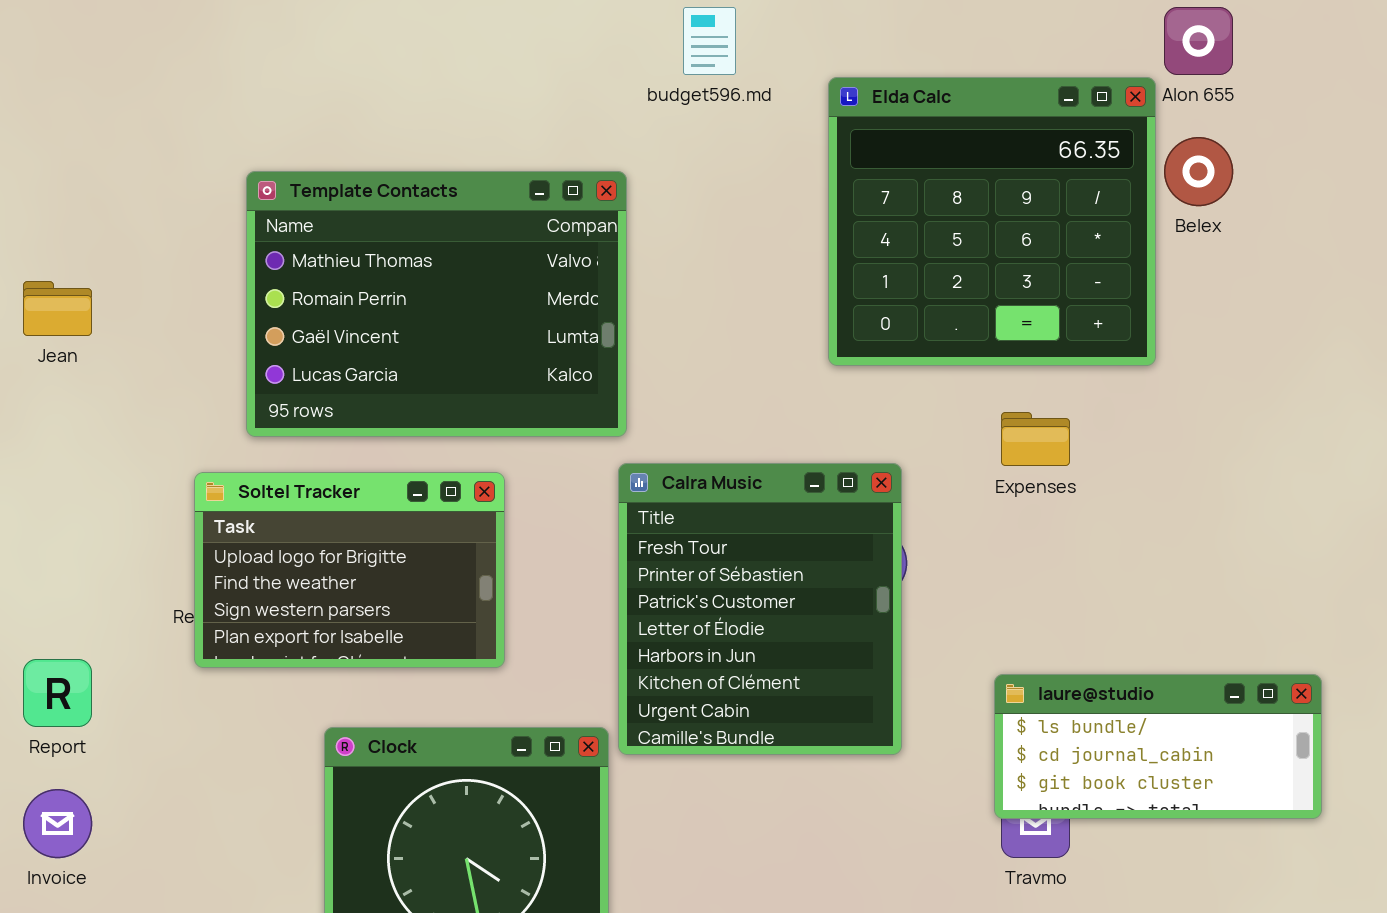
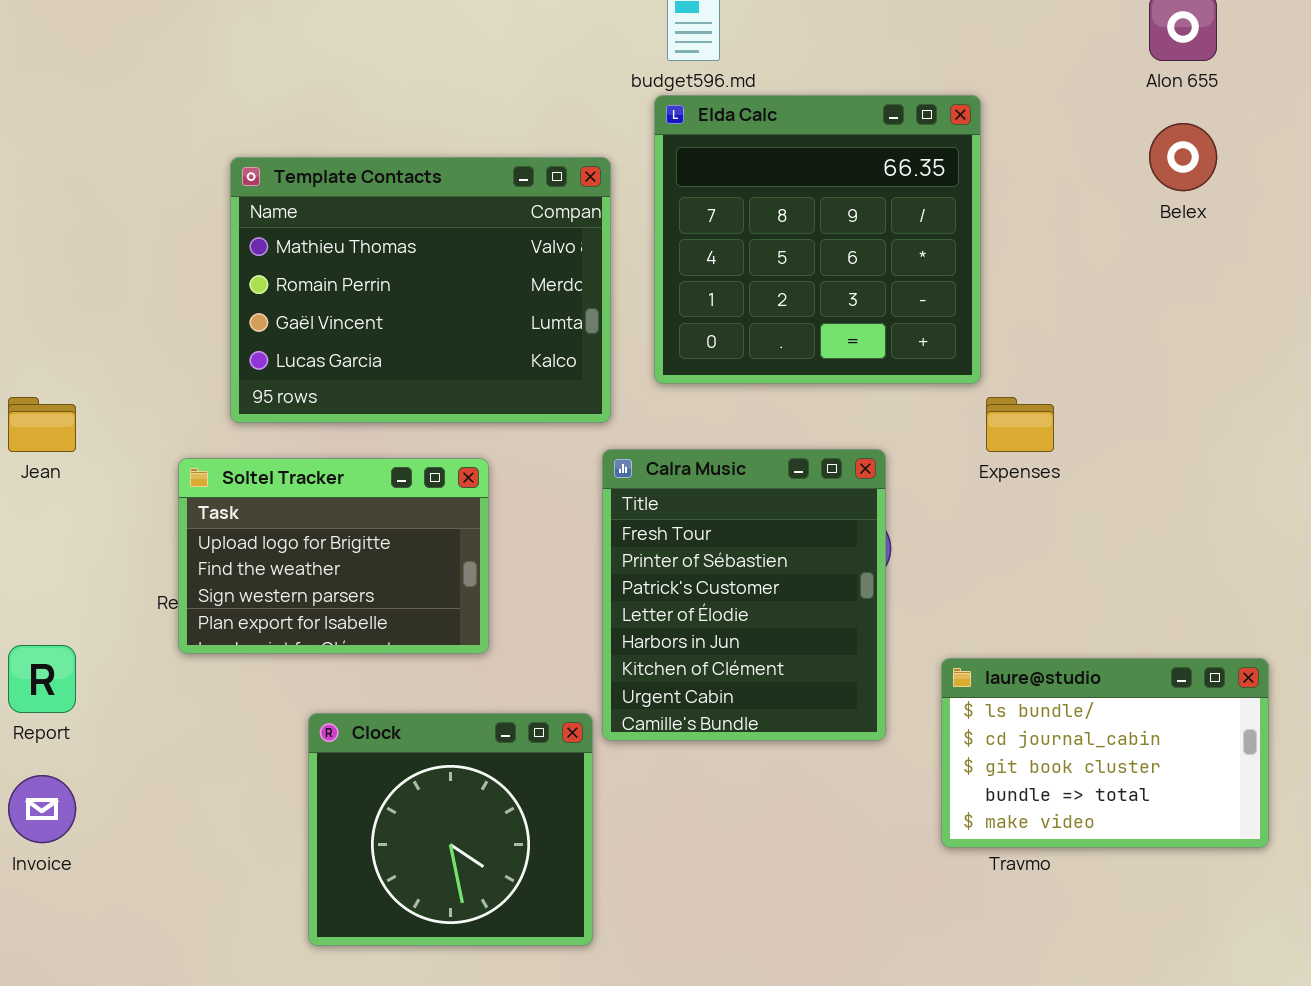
Elda Calc: [828,77,1156,366] -> [654,95,981,384], moved
Jean: [23,281,92,336] -> [8,397,76,452], moved
laure@studio: [994,674,1322,819] -> [941,658,1269,848], moved, resized

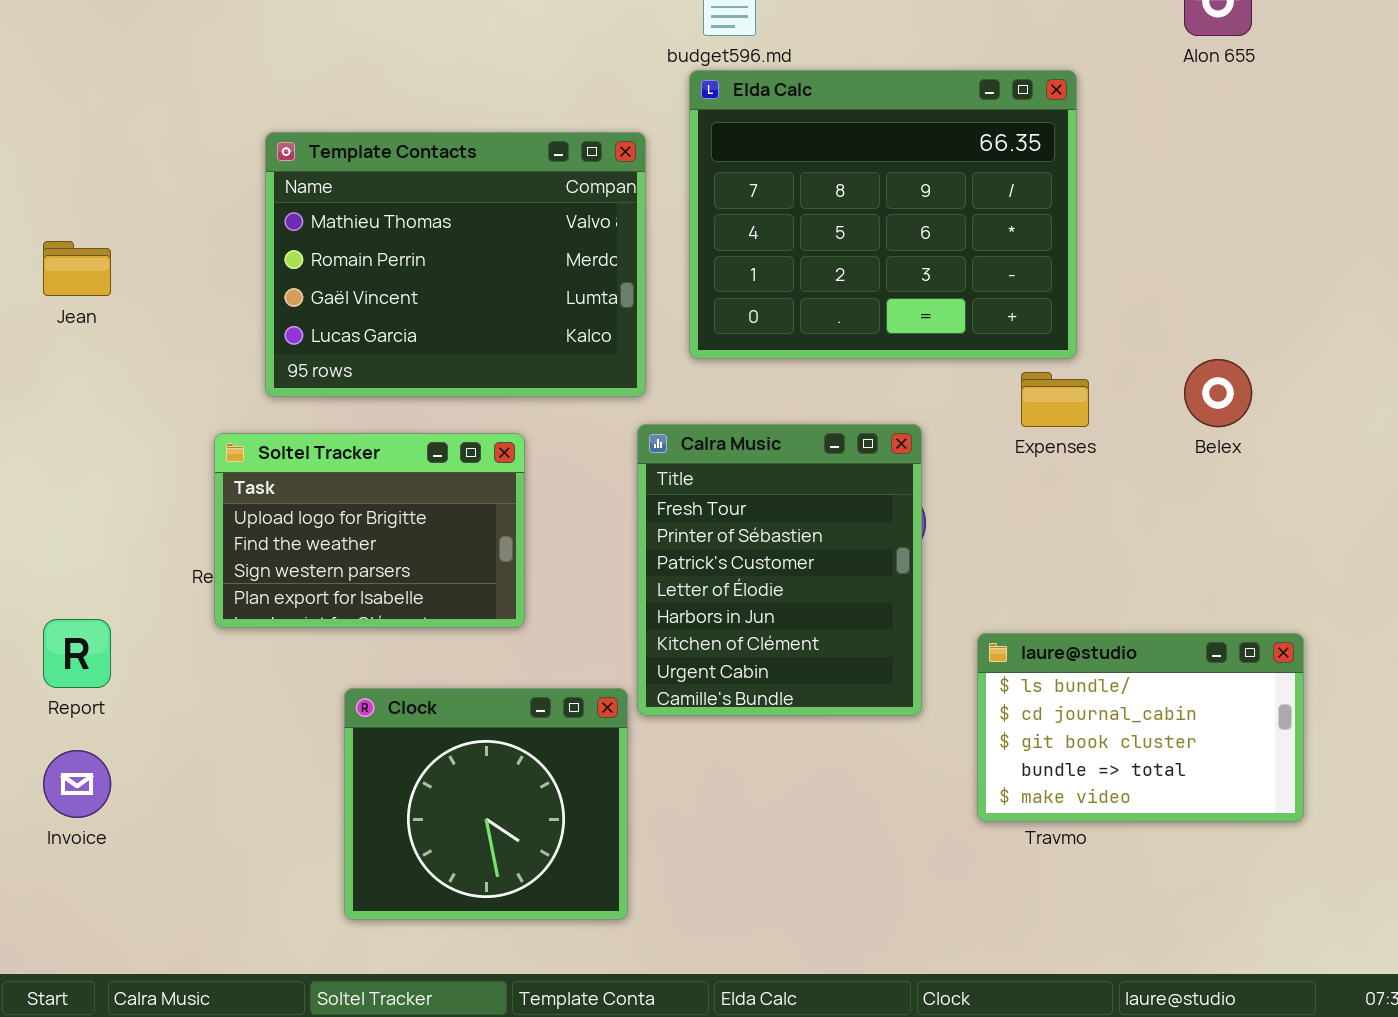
Elda Calc: [654,95,981,384] -> [689,70,1077,359], resized
Belex: [1149,123,1217,191] -> [1184,359,1252,427], moved
Jean: [8,397,76,452] -> [43,241,111,296], moved

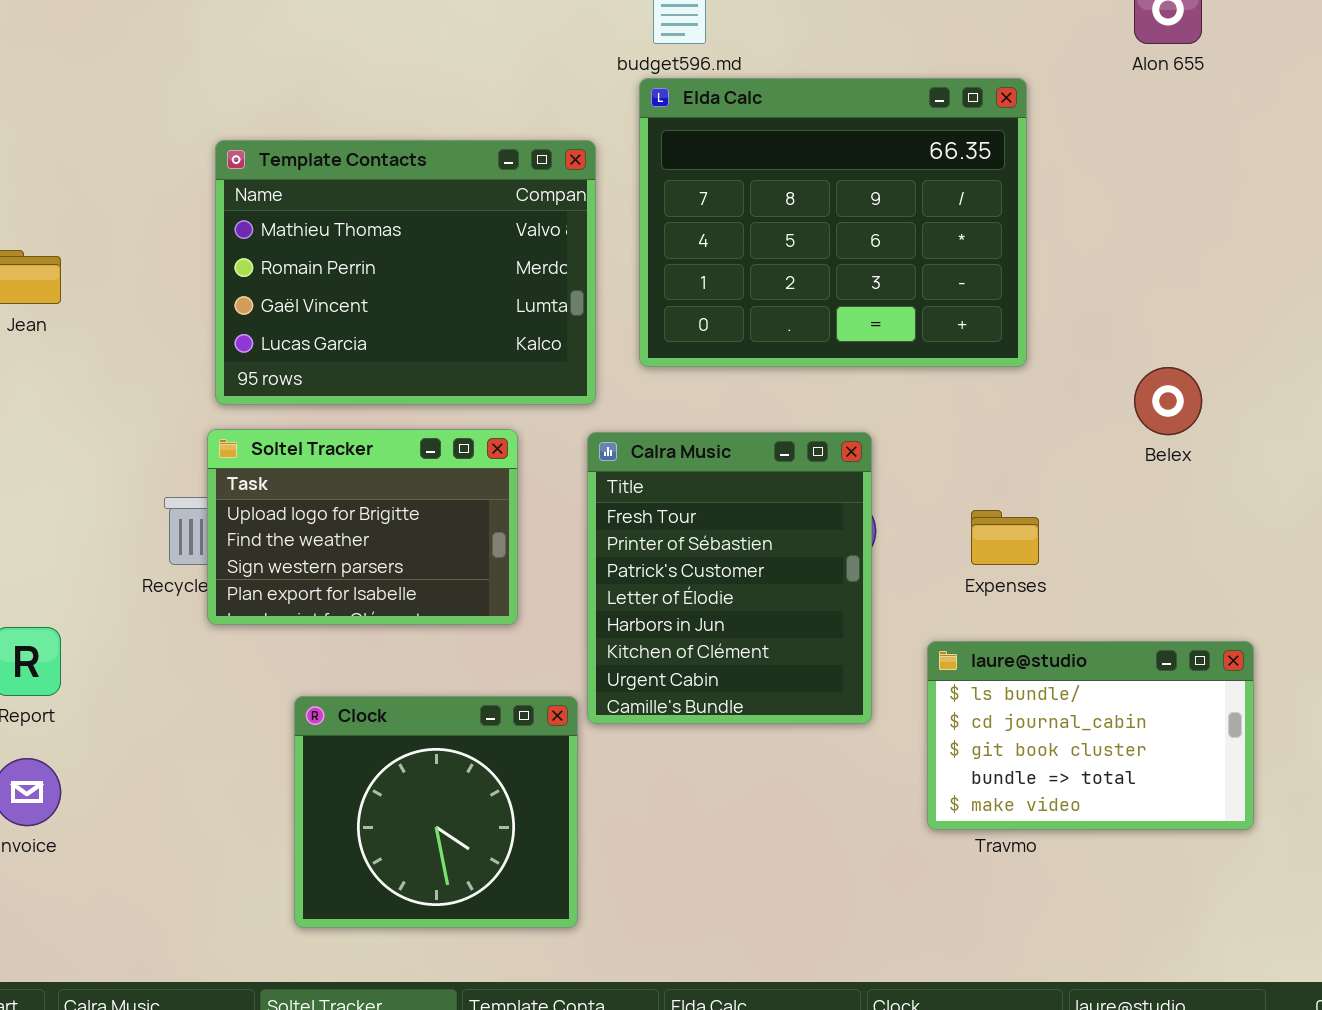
Expenses: [1021,372,1089,427] -> [971,510,1039,565], moved
Soltel Tracker: [214,433,525,628] -> [207,429,518,625], moved

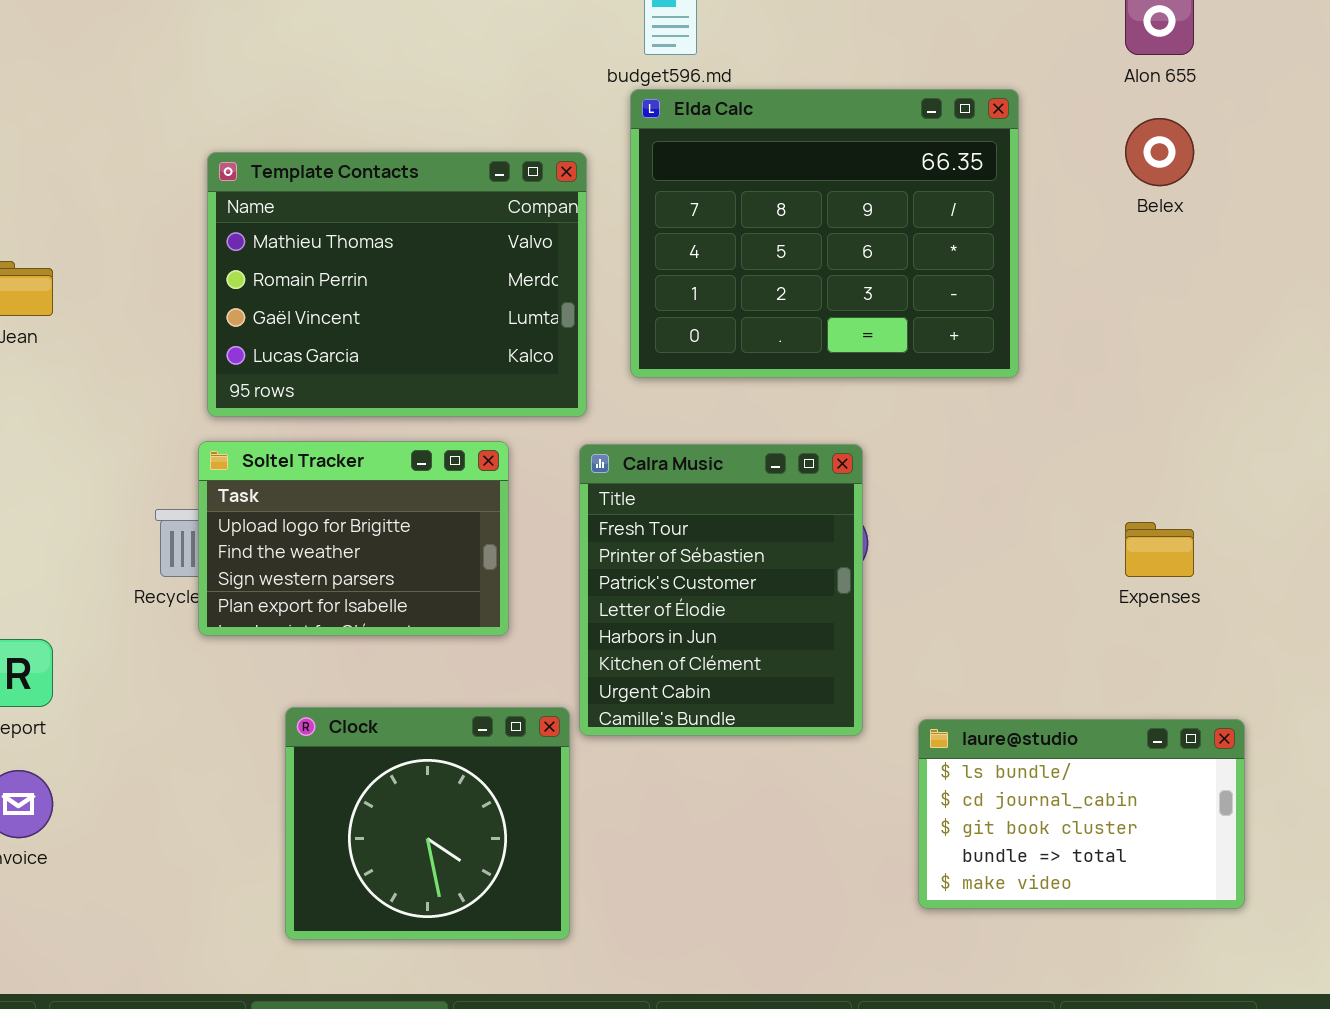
Belex: [1134,367,1202,435] -> [1125,118,1194,186], moved
Expenses: [971,510,1039,565] -> [1125,522,1194,577], moved
laure@studio: [927,641,1254,830] -> [918,719,1245,909], moved

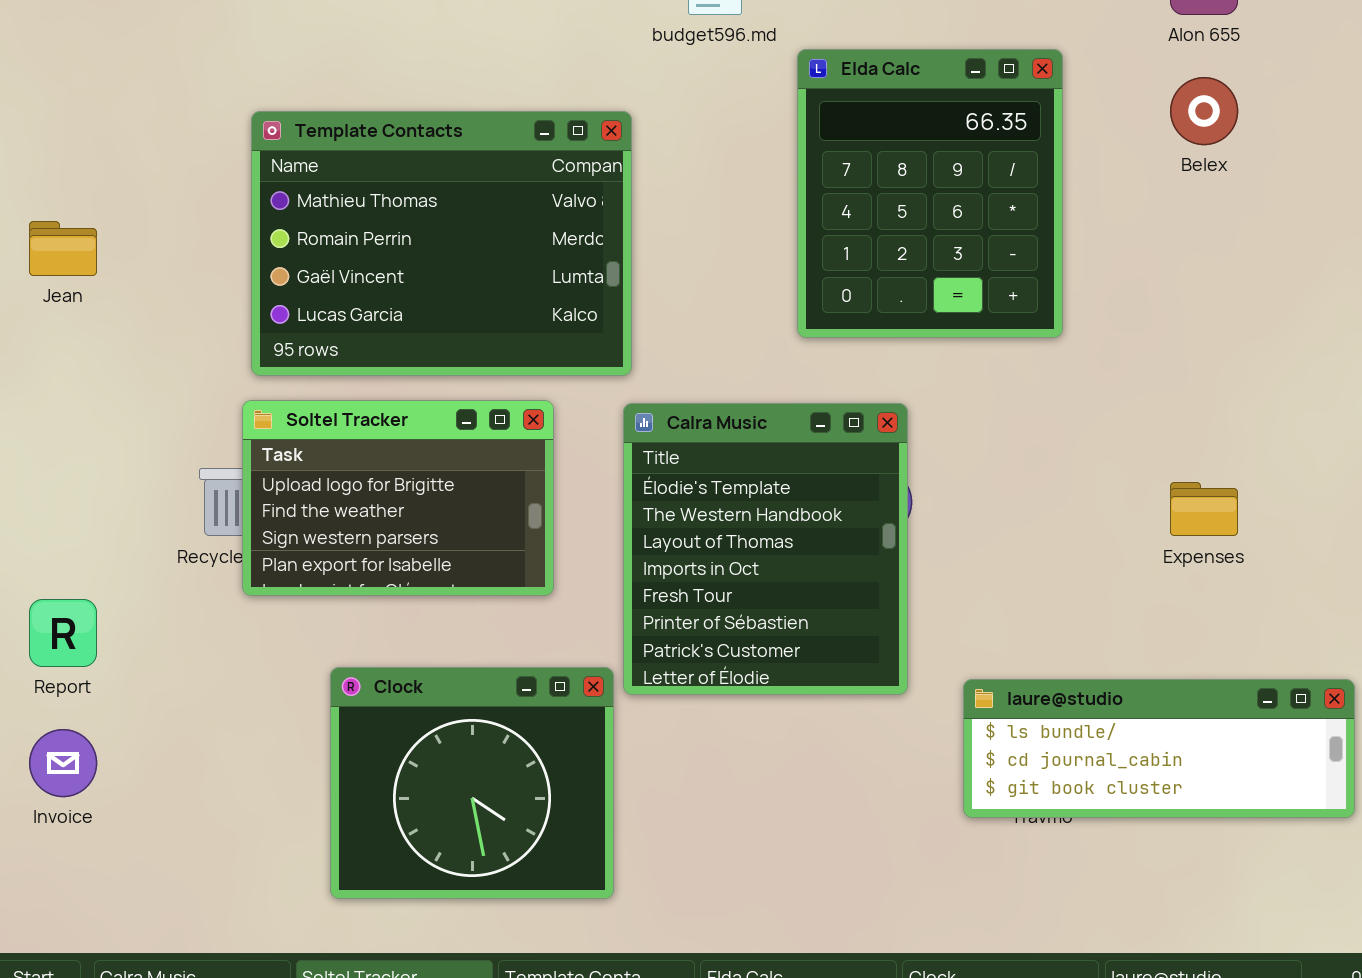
Elda Calc: [630,89,1019,378] -> [797,49,1063,338], resized
Calra Music: [579,444,863,736] -> [623,403,908,695], scrolled up 4 rows
laure@studio: [918,719,1245,909] -> [963,679,1355,818], resized

